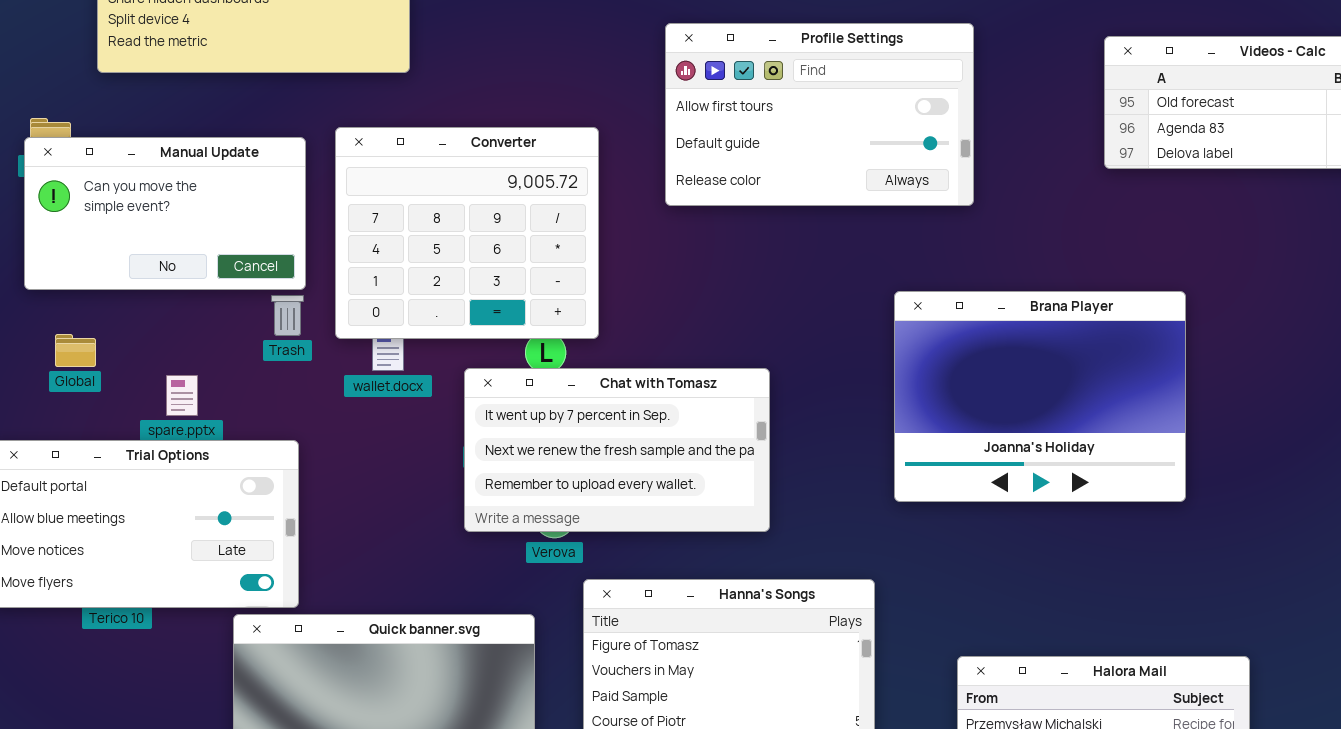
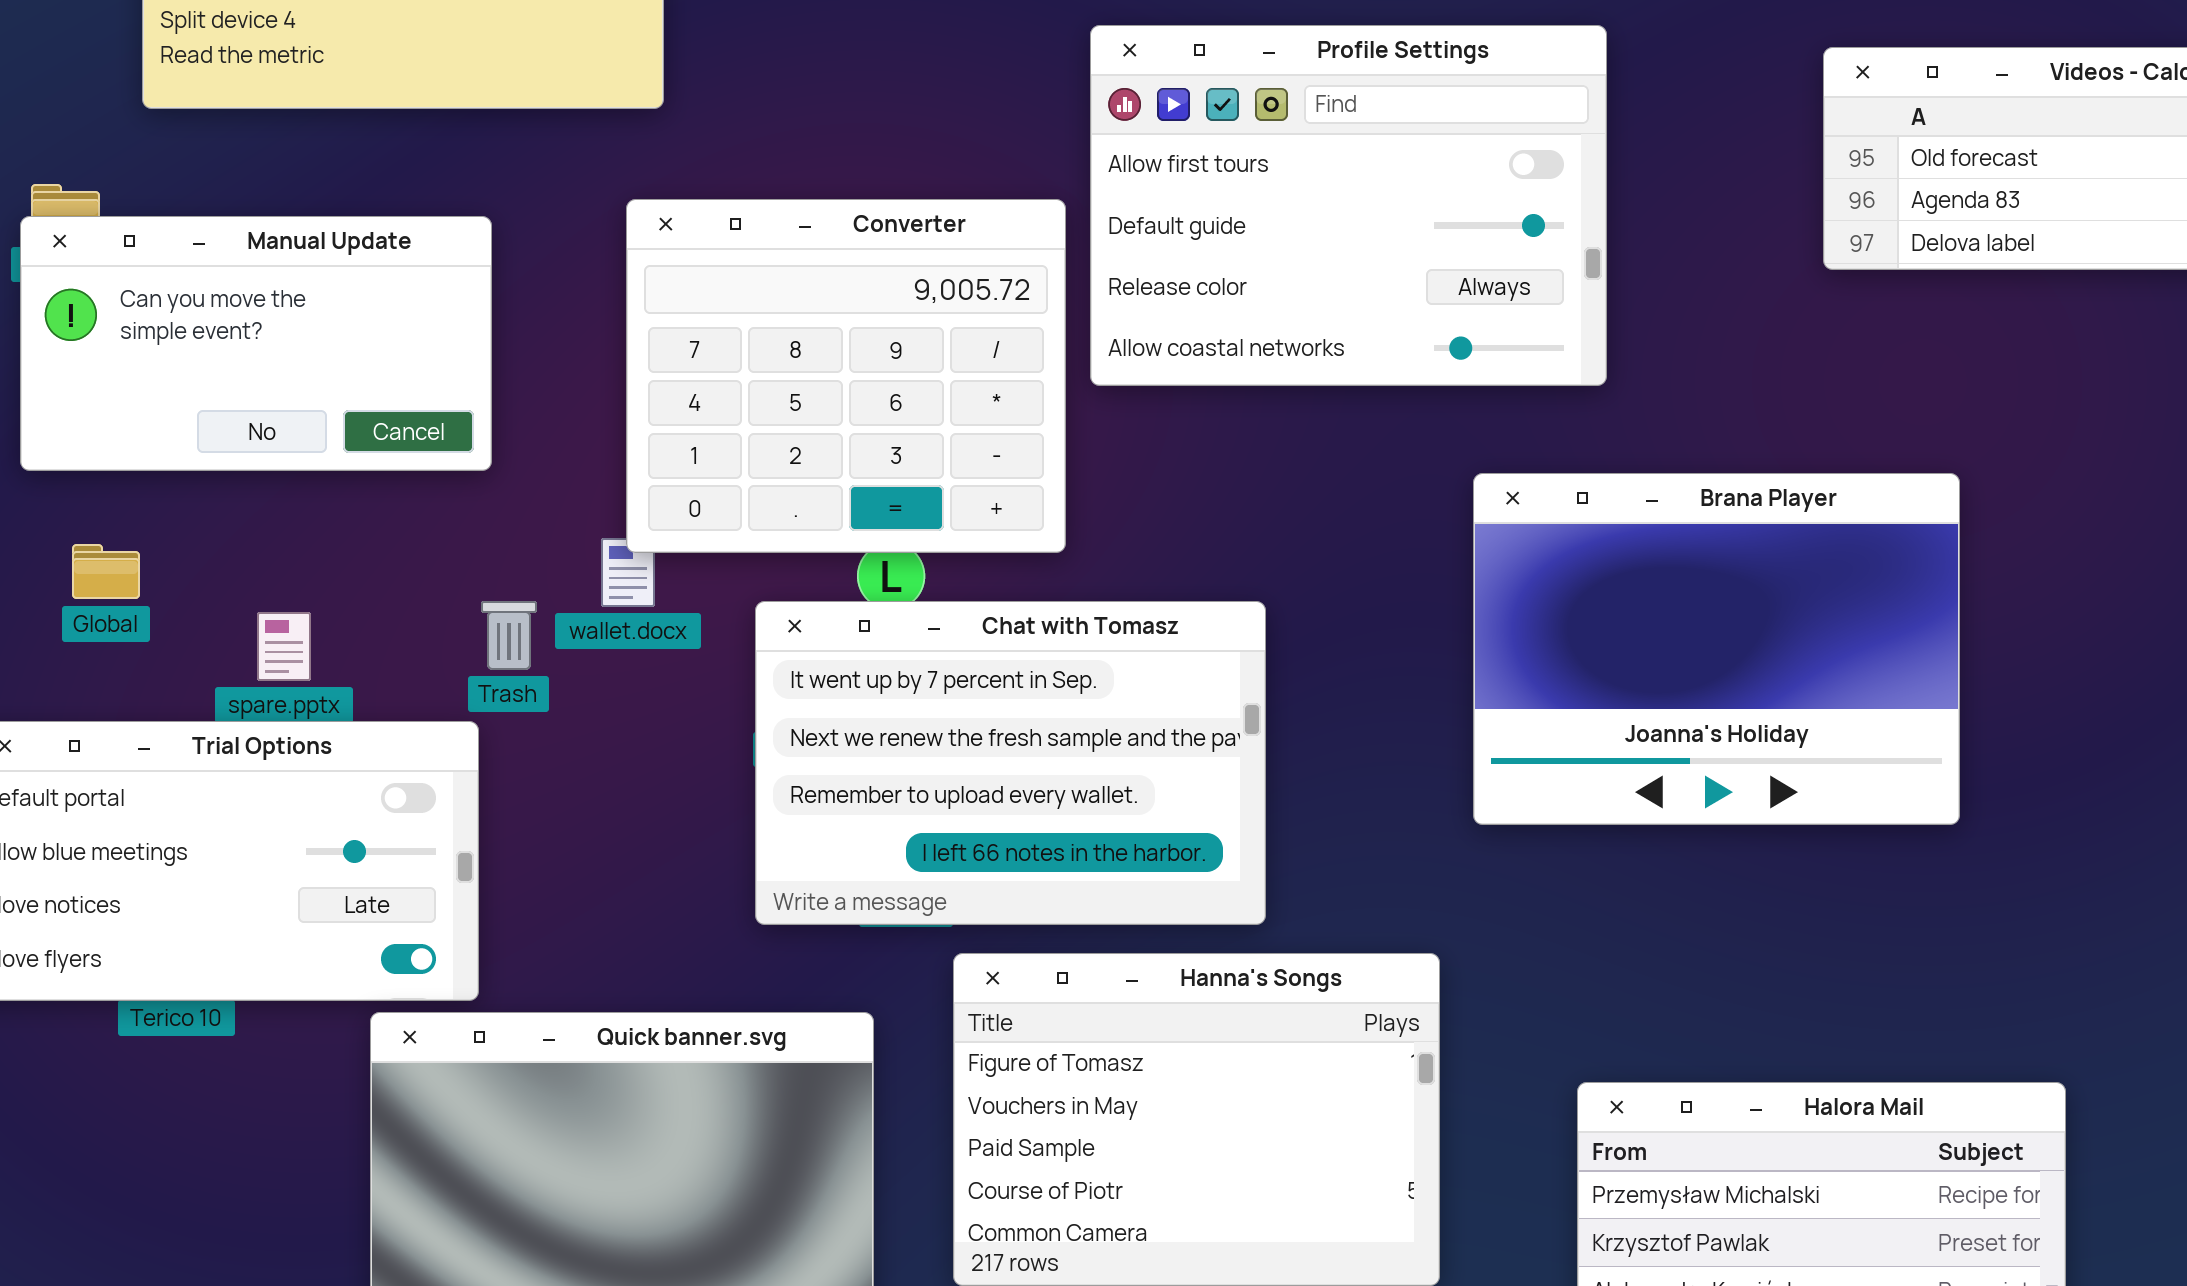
Profile Settings: [665,23,974,206] -> [1090,25,1607,386], resized
Converter: [335,127,599,339] -> [626,199,1066,553], moved
Trash: [271,295,304,336] -> [481,601,537,670], moved
Chat with Tomasz: [464,368,770,532] -> [755,601,1266,925], resized

